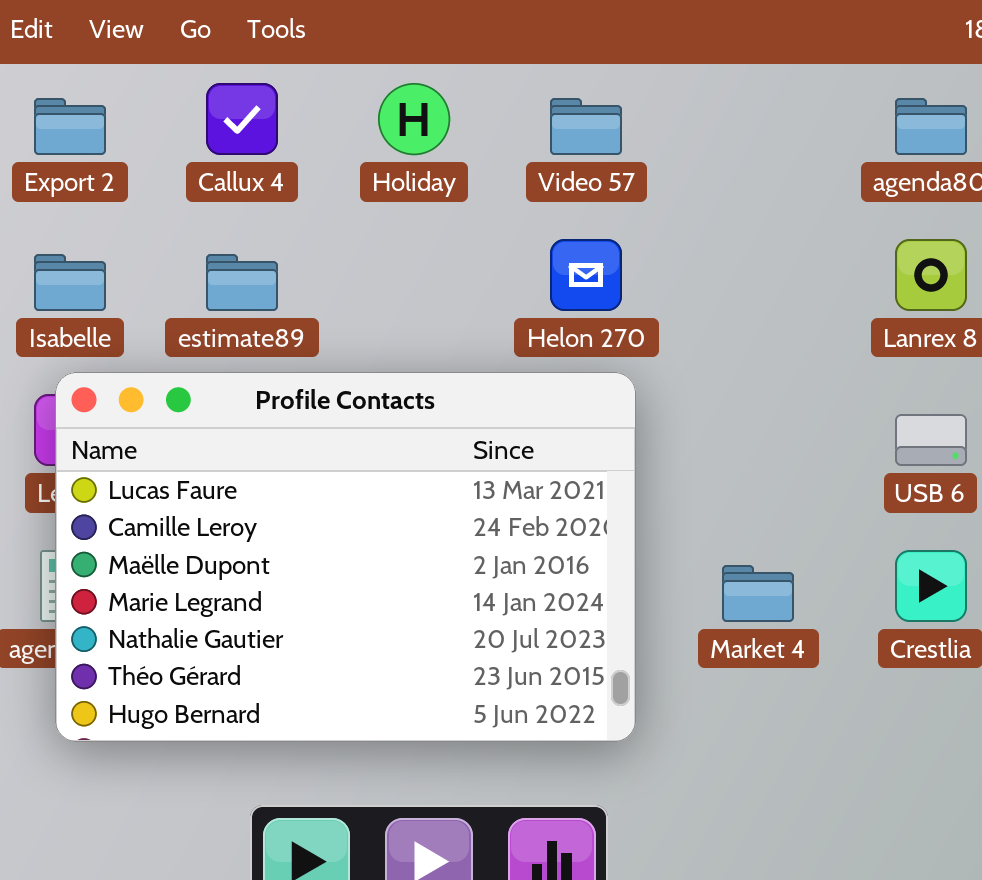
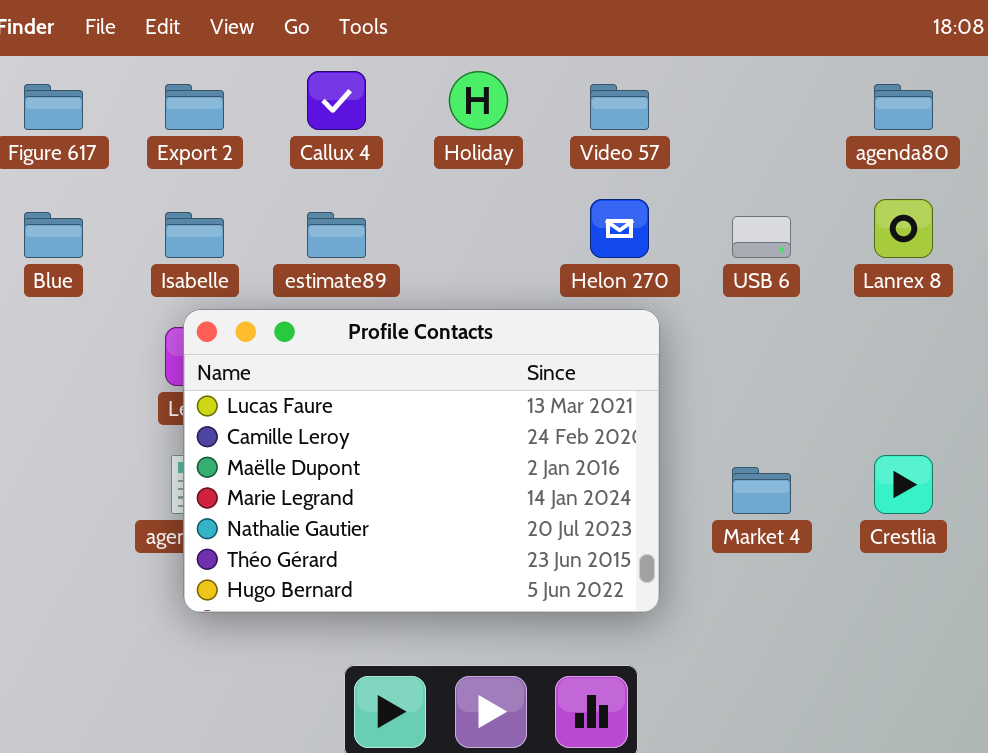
USB 6: [895,414,967,466] -> [732,216,791,258], moved

